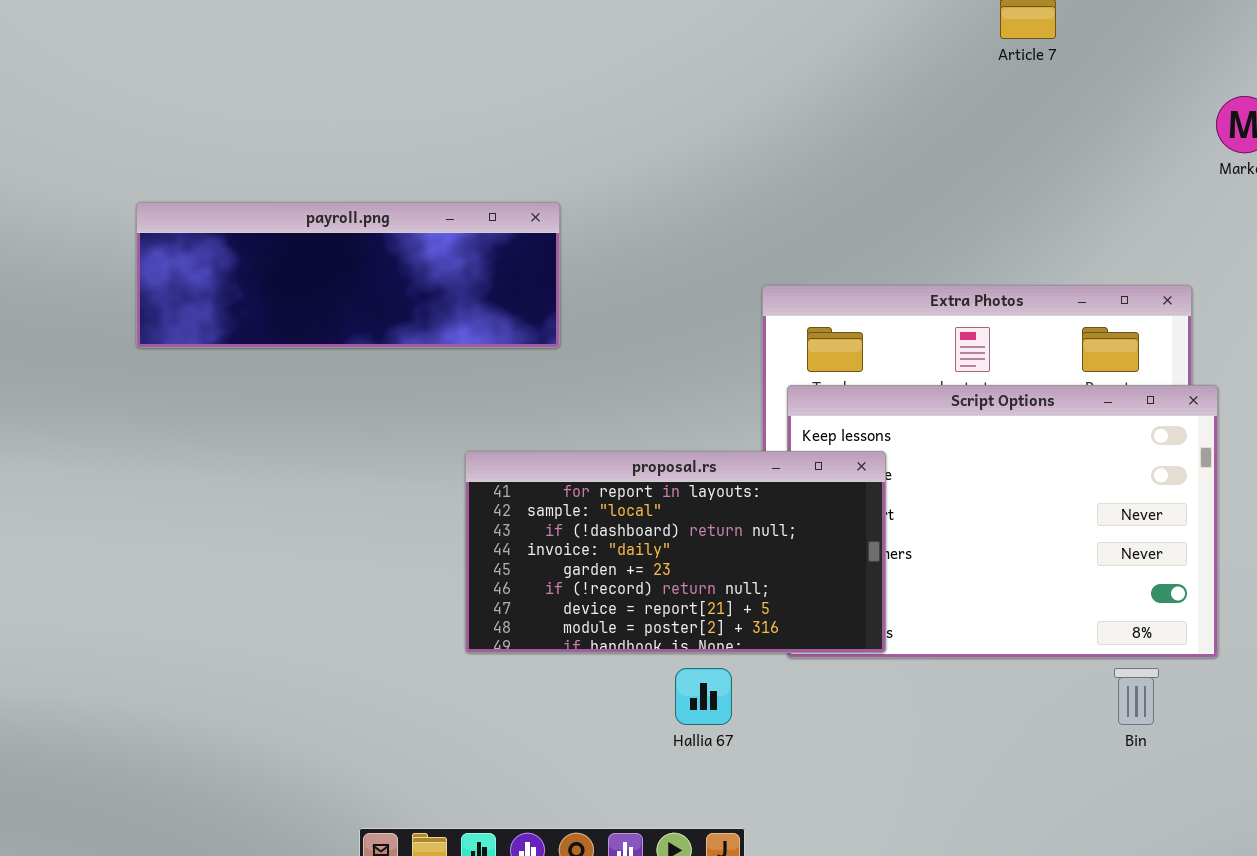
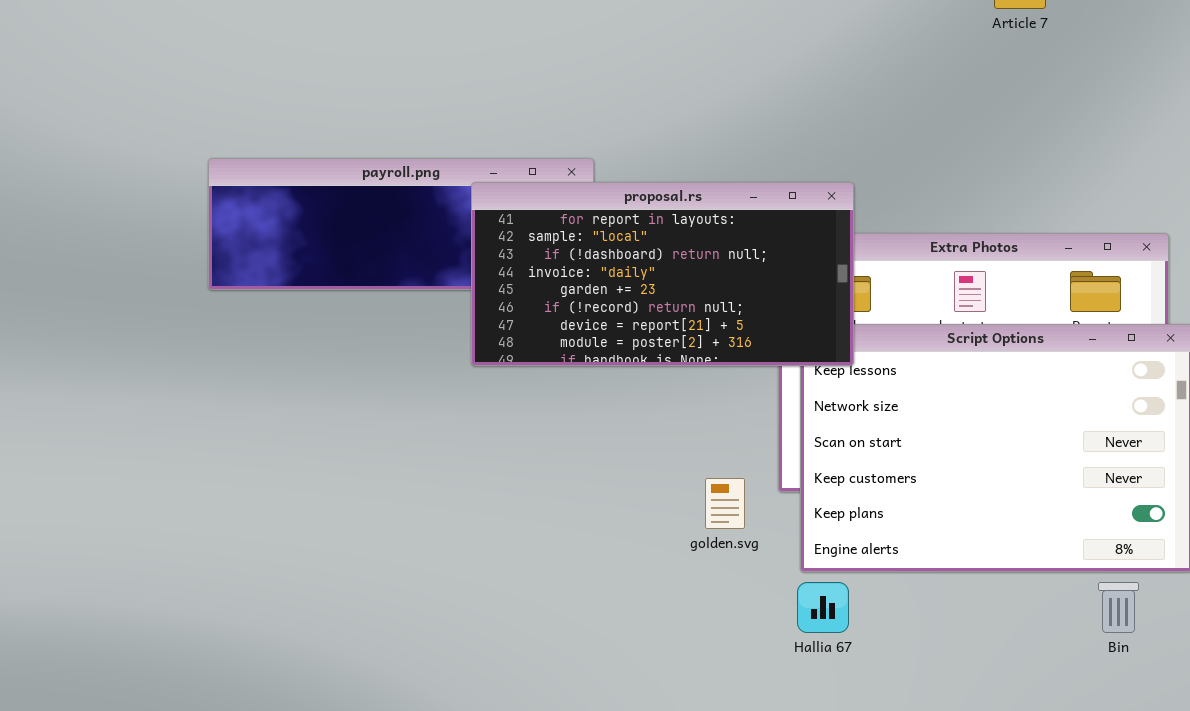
proposal.rs: [465,451,886,653] -> [471,182,854,366], moved
Hallia 67: [675,668,732,725] -> [797,582,849,633], moved

